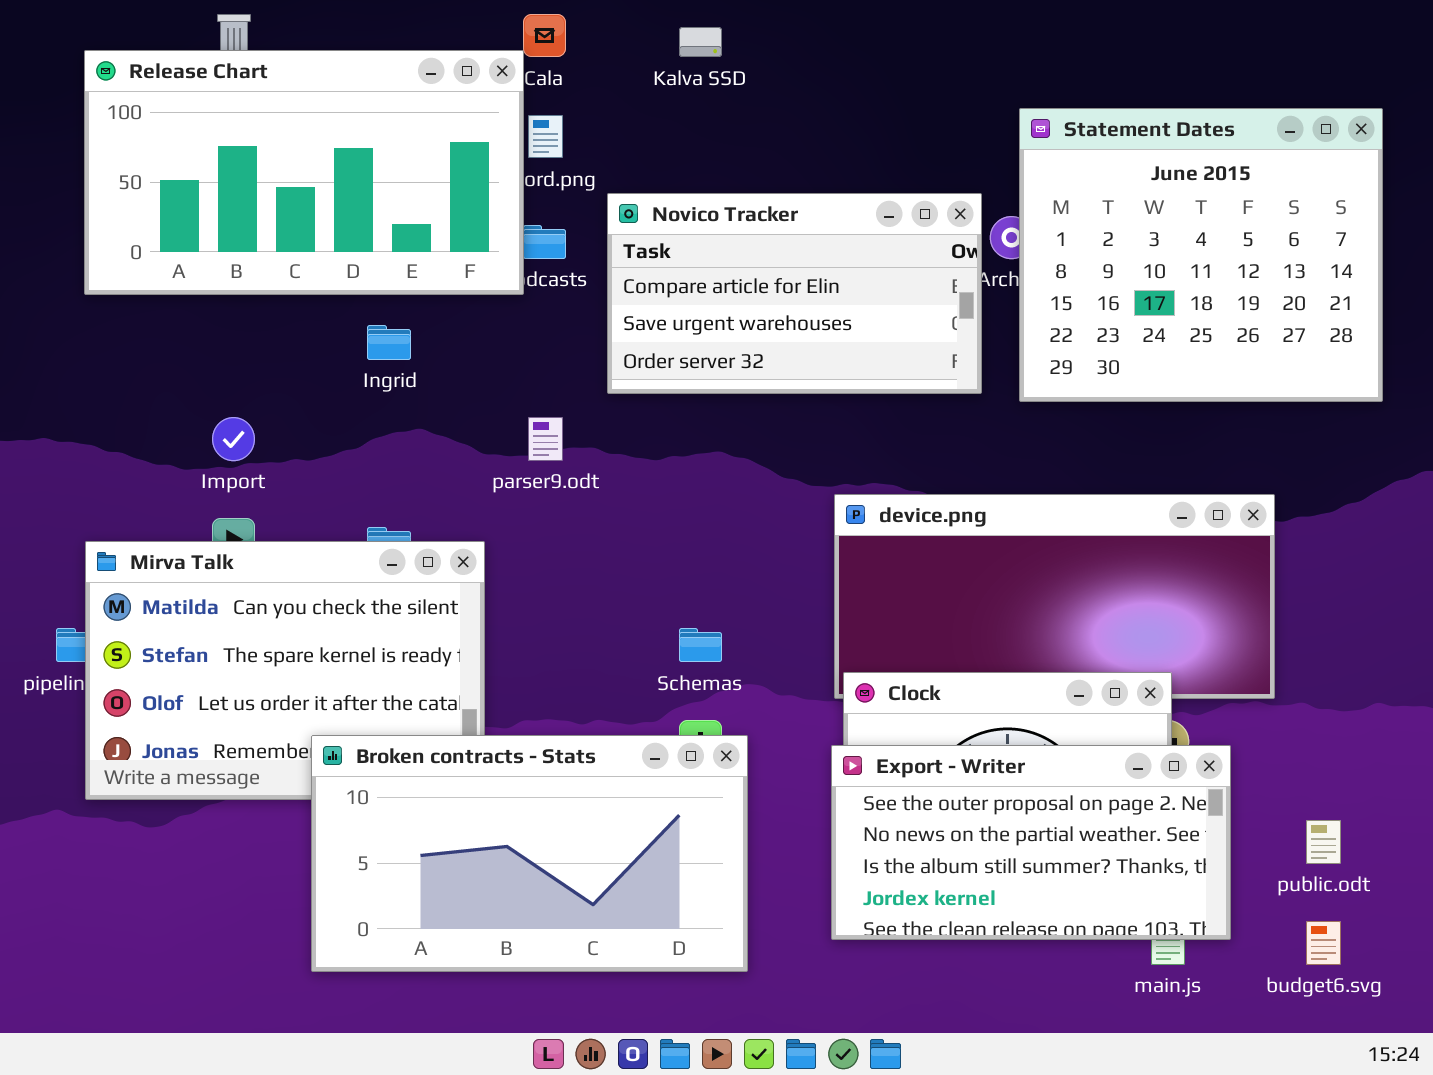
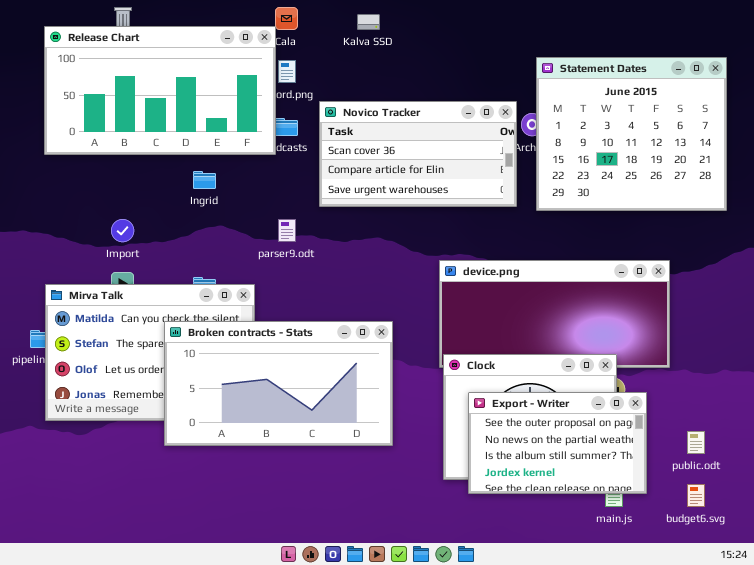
Novico Tracker: [607,193,982,394] -> [319,101,517,207], scrolled up 1 row
Broken contracts - Stats: [311,735,748,972] -> [164,321,393,446], moved
Export - Writer: [831,745,1231,940] -> [468,392,647,494], resized

